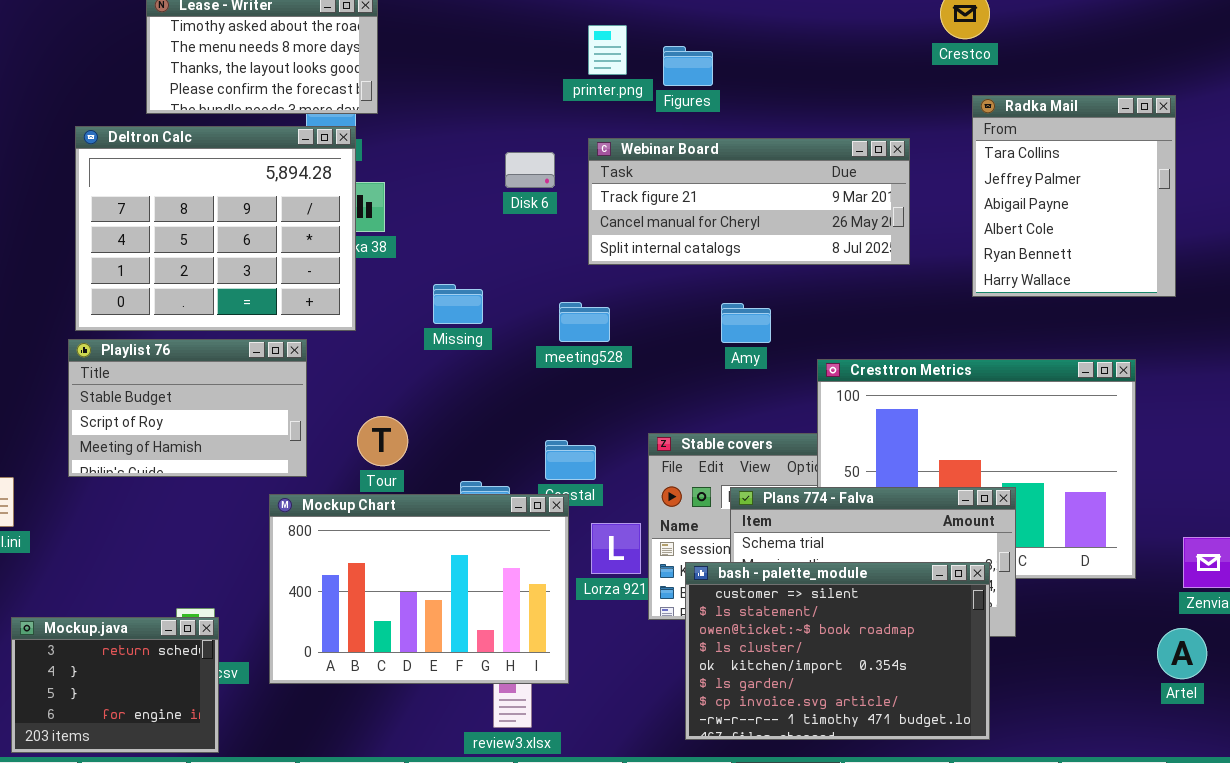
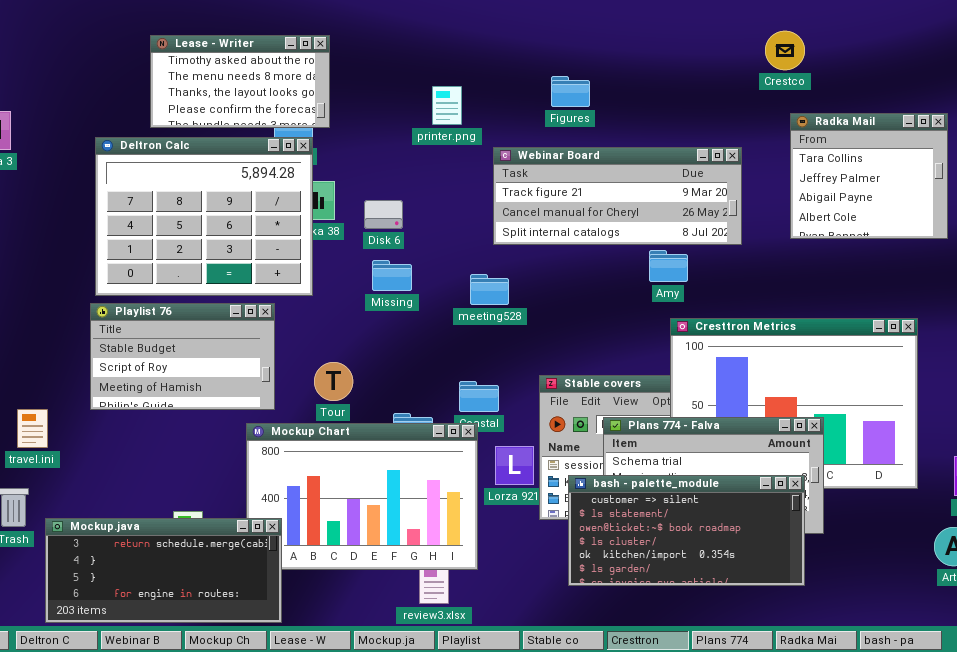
printer.png: [588,25,627,75] -> [432,86,462,125], moved
Radka Mail: [972,95,1176,297] -> [790,113,948,239], resized
Disk 6: [505,152,555,188] -> [364,200,403,229], moved
Amy: [721,303,771,343] -> [649,250,688,282], moved
bash - palette_module: [685,562,990,740] -> [568,475,805,586], resized
Mockup.java: [11,617,219,753] -> [45,518,282,623], resized

